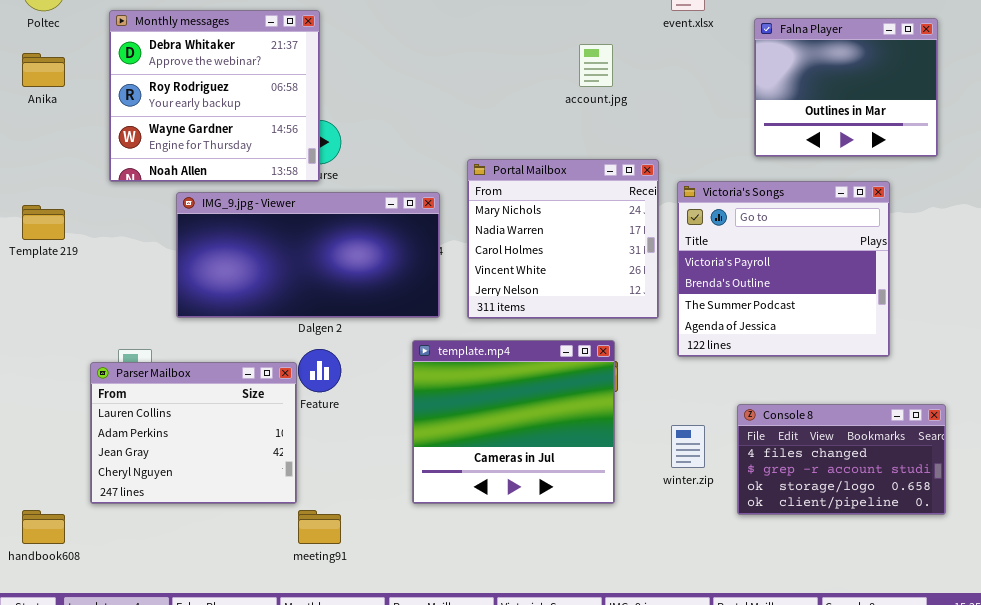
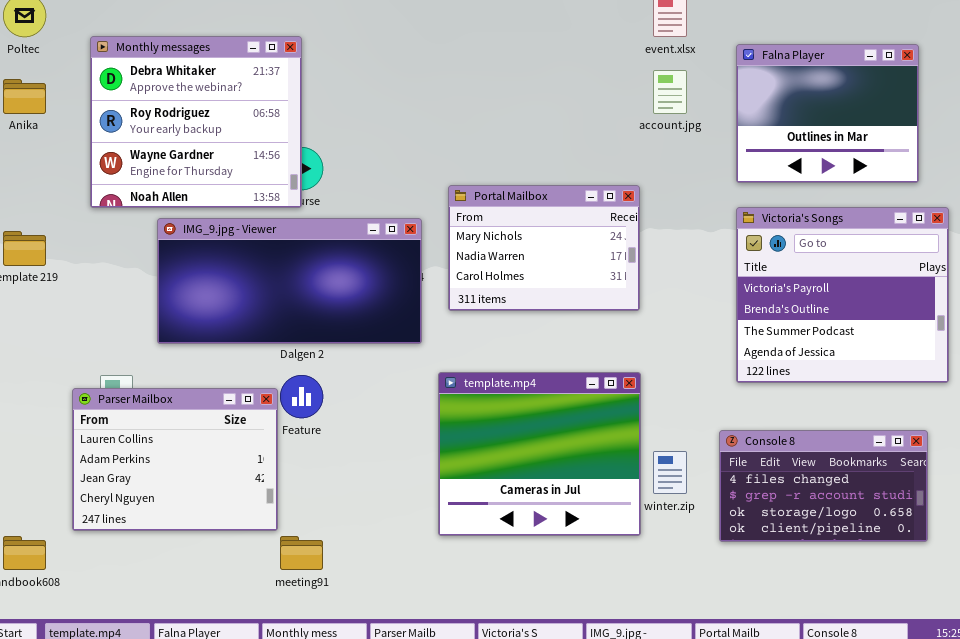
account.jpg: [579,44,613,87] -> [653,70,687,114], moved
Portal Mailbox: [467,159,659,319] -> [448,185,640,311], resized
Victoria's Songs: [677,181,890,357] -> [736,207,949,383], moved
template.mp4: [412,340,615,504] -> [438,372,641,536], moved

